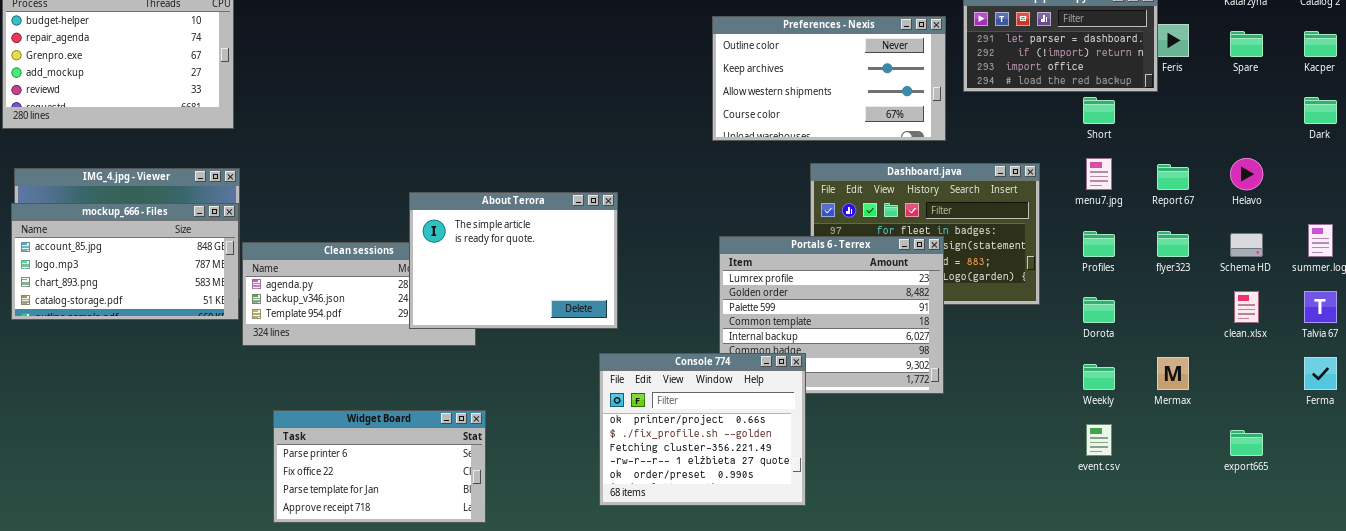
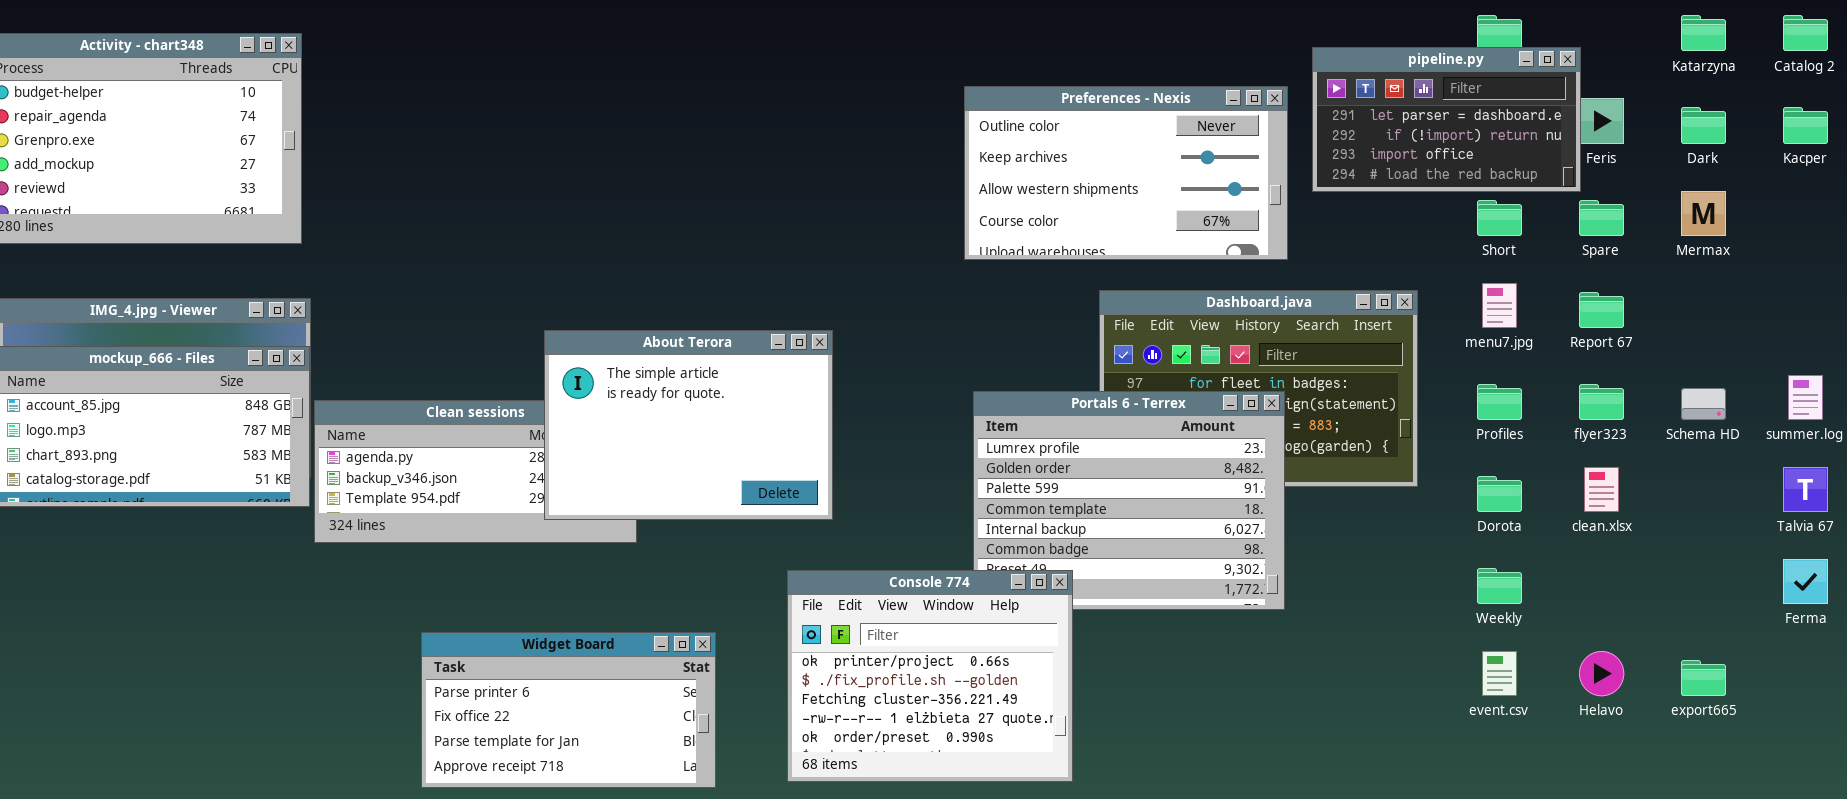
Spare: [1230,31,1263,57] -> [1579,200,1624,236], moved
Dark: [1304,97,1337,124] -> [1681,107,1726,144], moved
Helavo: [1230,158,1263,190] -> [1579,651,1624,696], moved
clean.xlsx: [1234,291,1259,323] -> [1584,467,1619,512], moved
Console 774: [599,353,806,506] -> [787,570,1073,782], moved
Mermax: [1157,357,1189,390] -> [1681,191,1726,236], moved
Widget Board: [273,410,486,523] -> [421,632,716,788], moved

